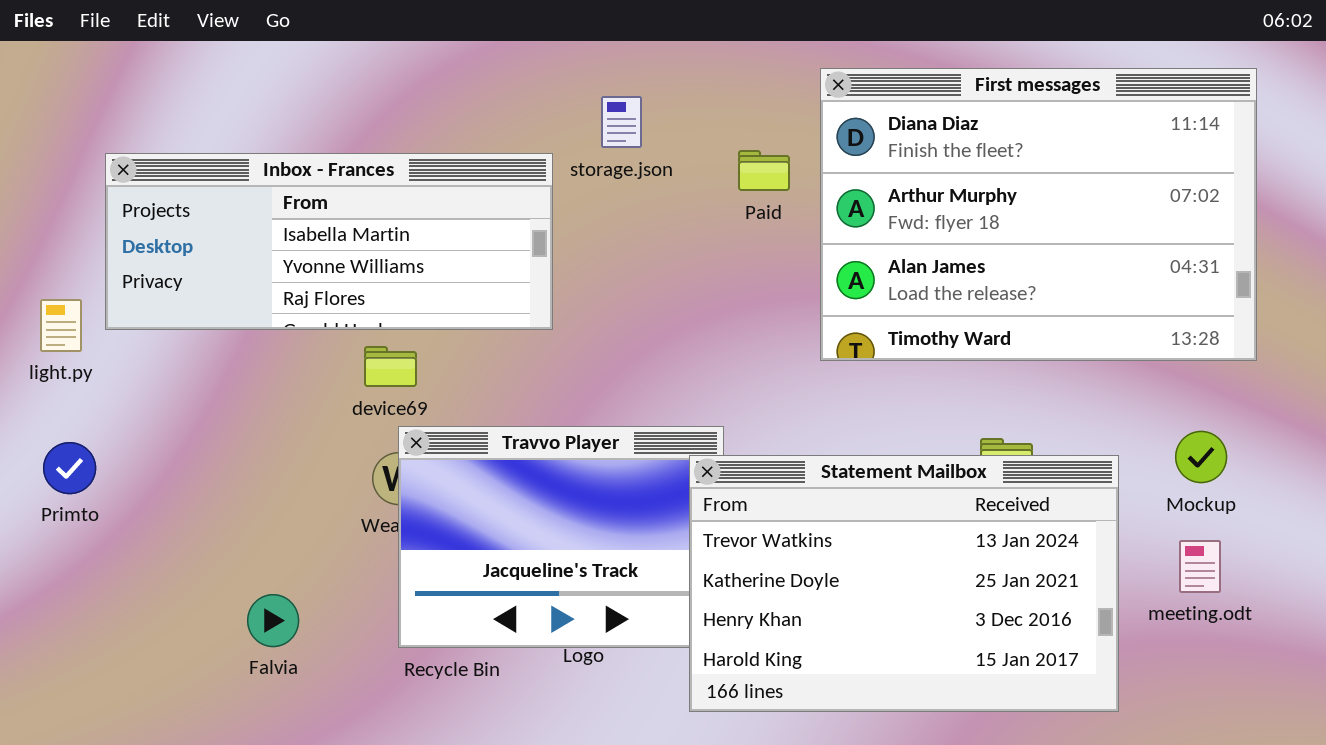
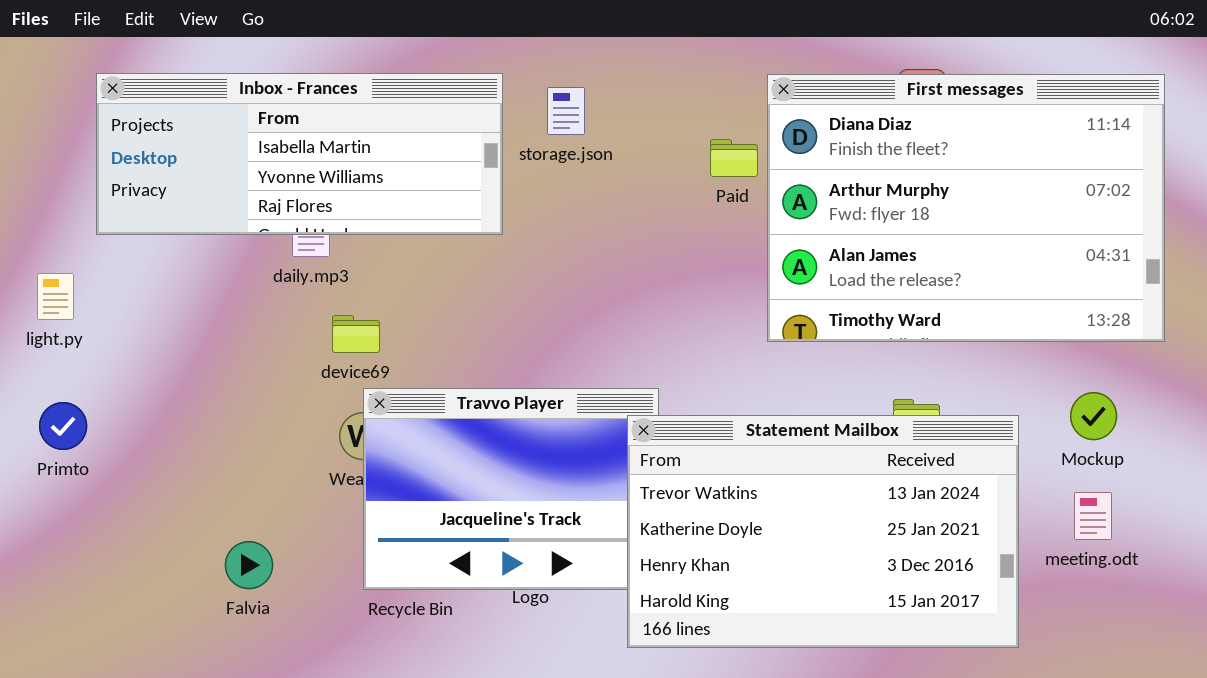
First messages: [820,68,1257,361] -> [767,74,1165,342], moved
Paid: [738,150,790,191] -> [710,139,758,177], moved
Inbox - Frances: [105,153,553,330] -> [96,73,503,235], moved

